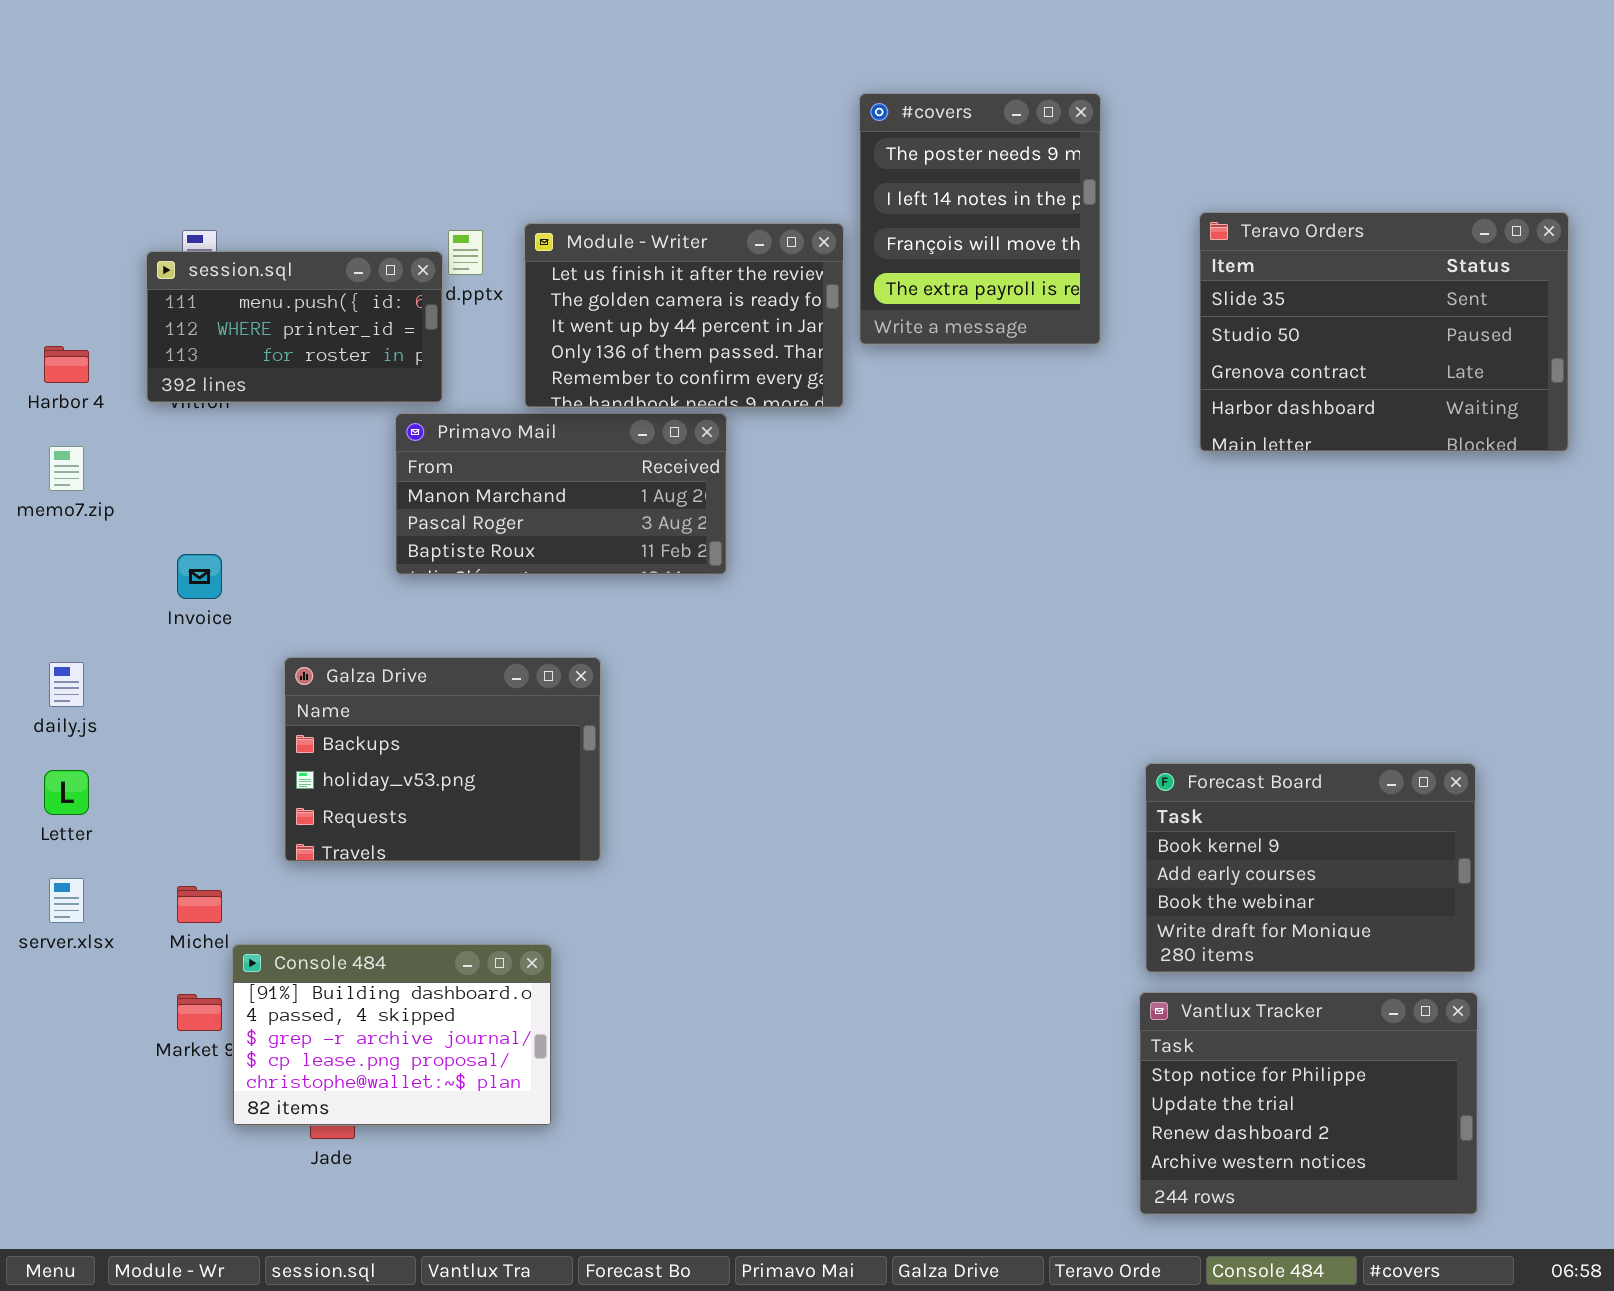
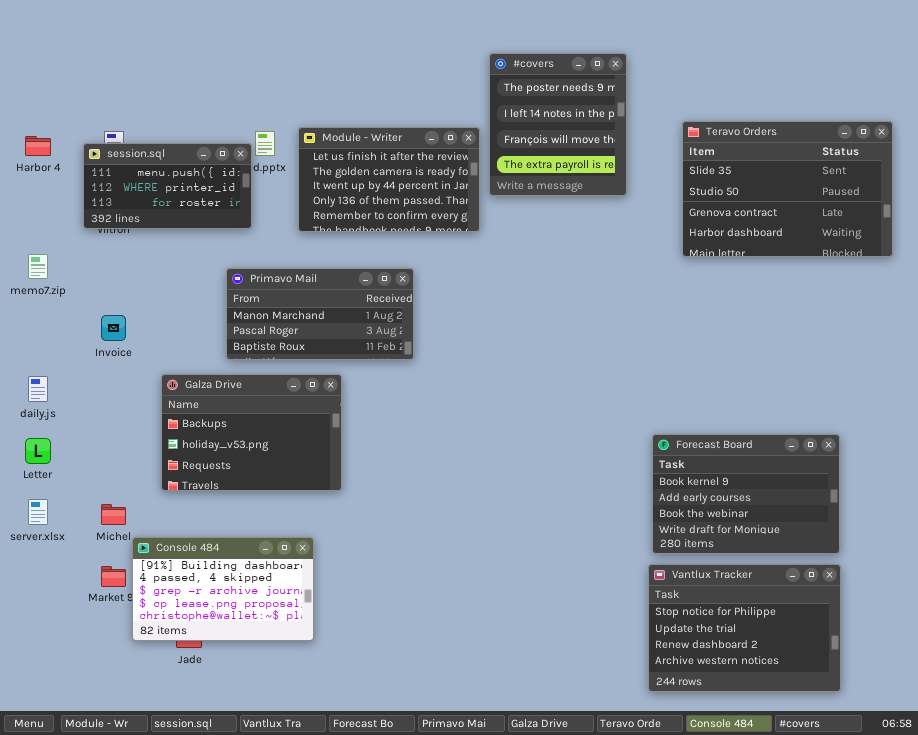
Harbor 4: [44,346,89,383] -> [25,136,51,156], moved
Primavo Mail: [395,413,727,575] -> [226,268,414,360], moved

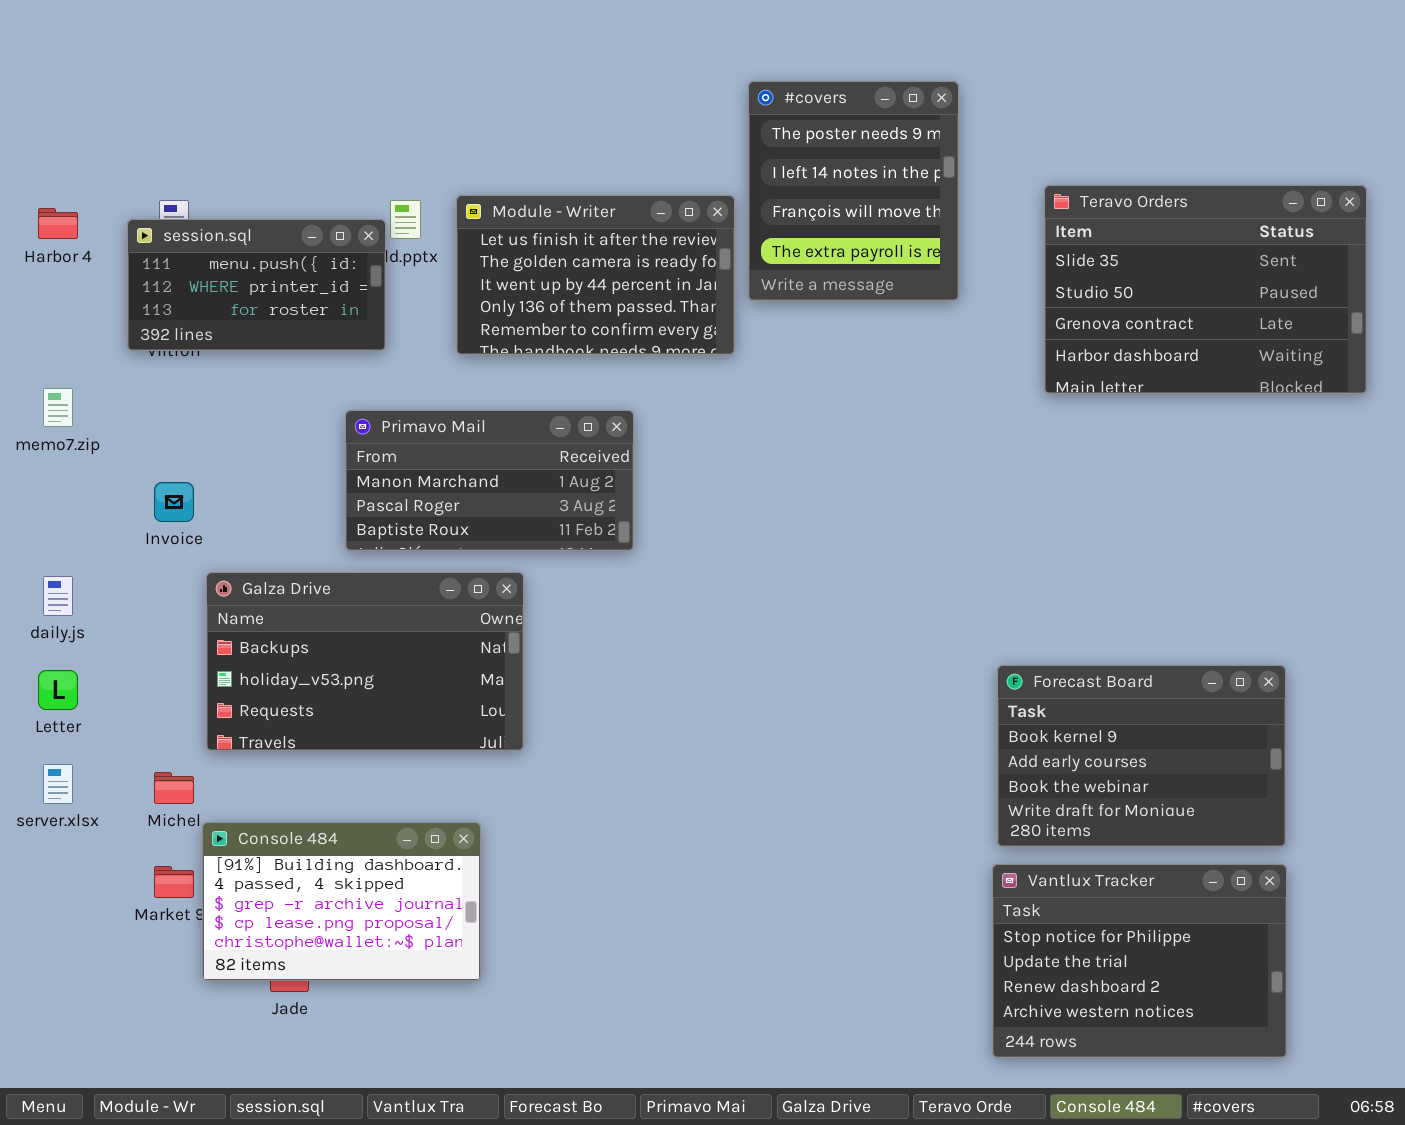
Galza Drive: [161,374,342,491] -> [206,572,524,751], resized

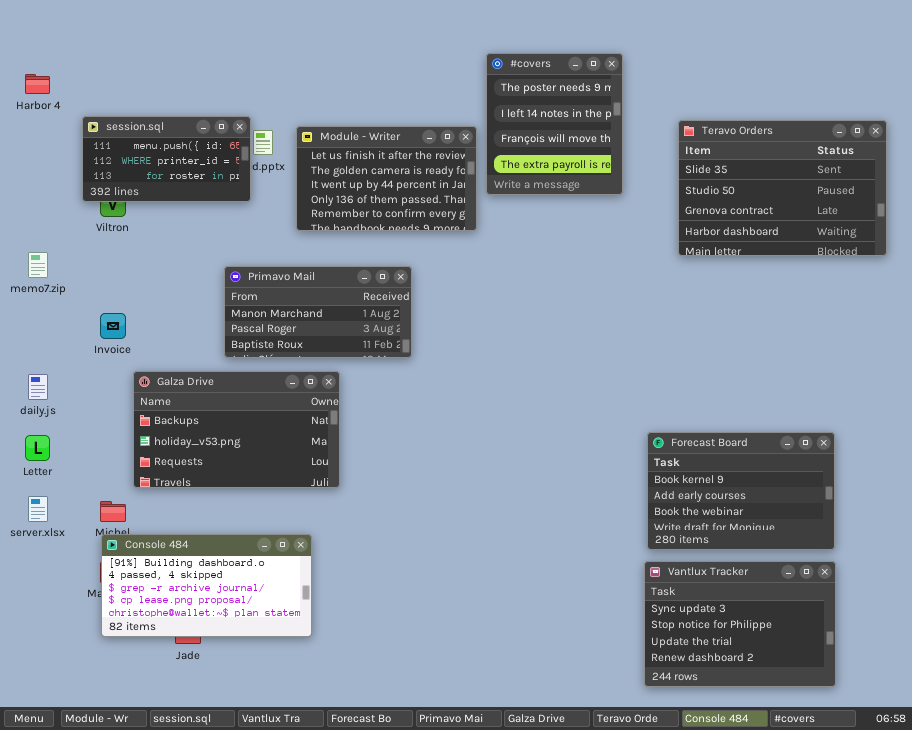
Harbor 4: [38,208,78,239] -> [25,74,50,94], moved
session.sql: [127,219,386,351] -> [82,116,251,202], moved
Console 484: [202,822,481,981] -> [101,534,312,637], resized
Vantlux Tracker: [992,864,1287,1058] -> [644,561,836,687], scrolled up 1 row

